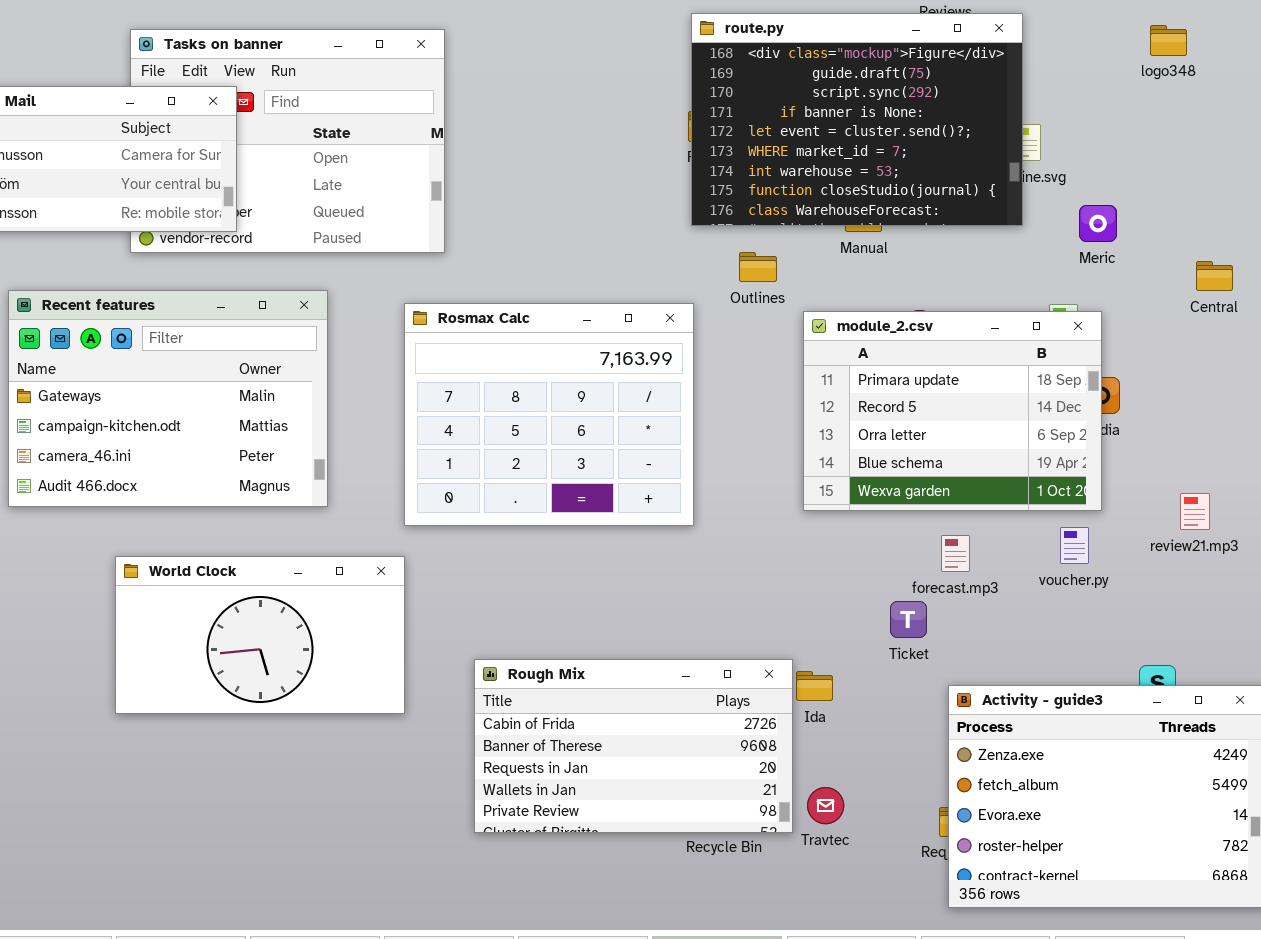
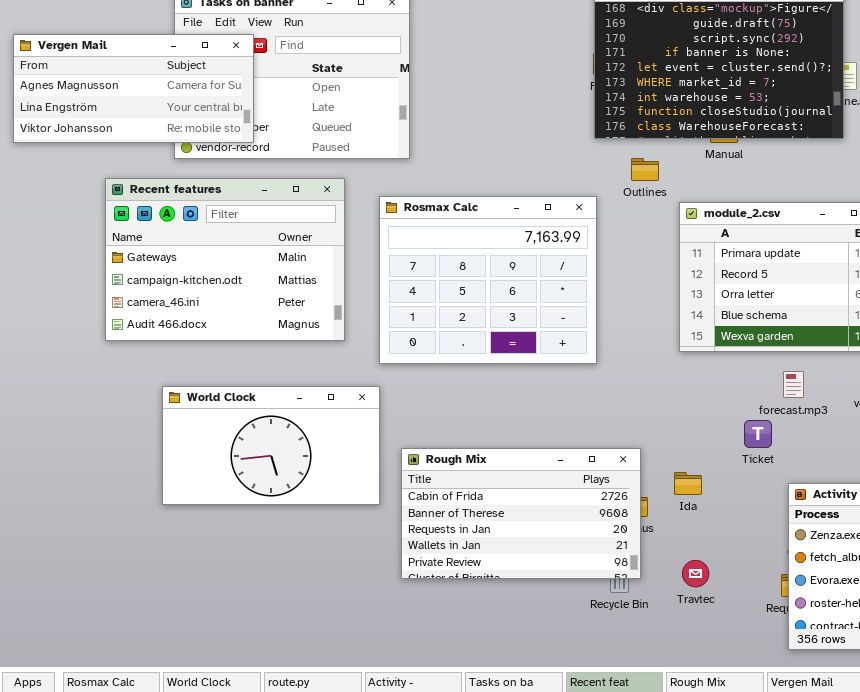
Recent features: [8,290,328,507] -> [105,178,345,341], moved
Rough Mix: [474,659,793,833] -> [401,448,641,579], moved

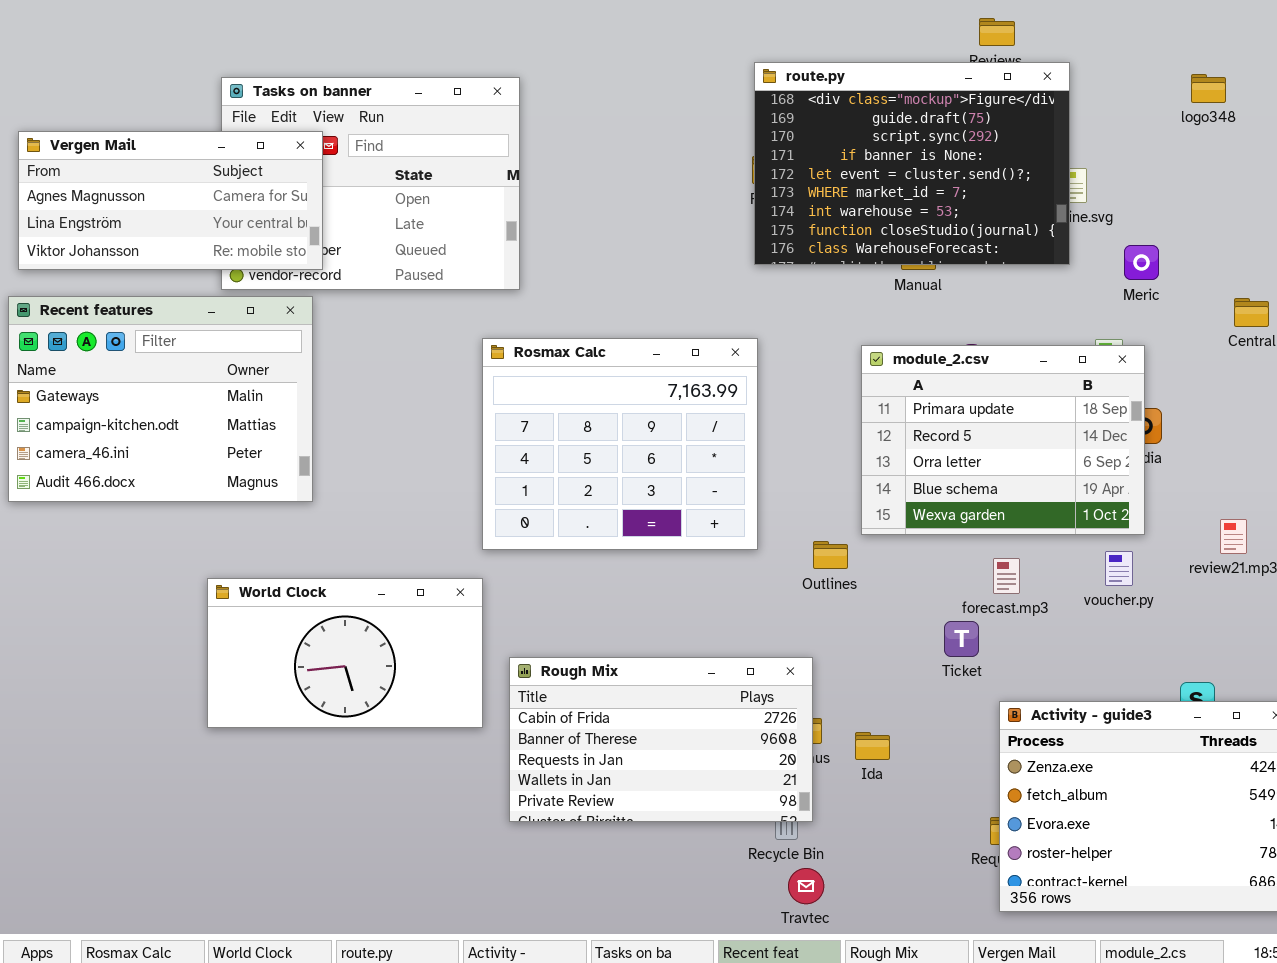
Outlines: [631,158,659,181] -> [813,541,848,569], moved
Recent features: [105,178,345,341] -> [8,296,313,502], moved
Ida: [674,472,702,495] -> [855,732,890,760], moved
Travtec: [682,560,709,587] -> [788,868,824,904], moved

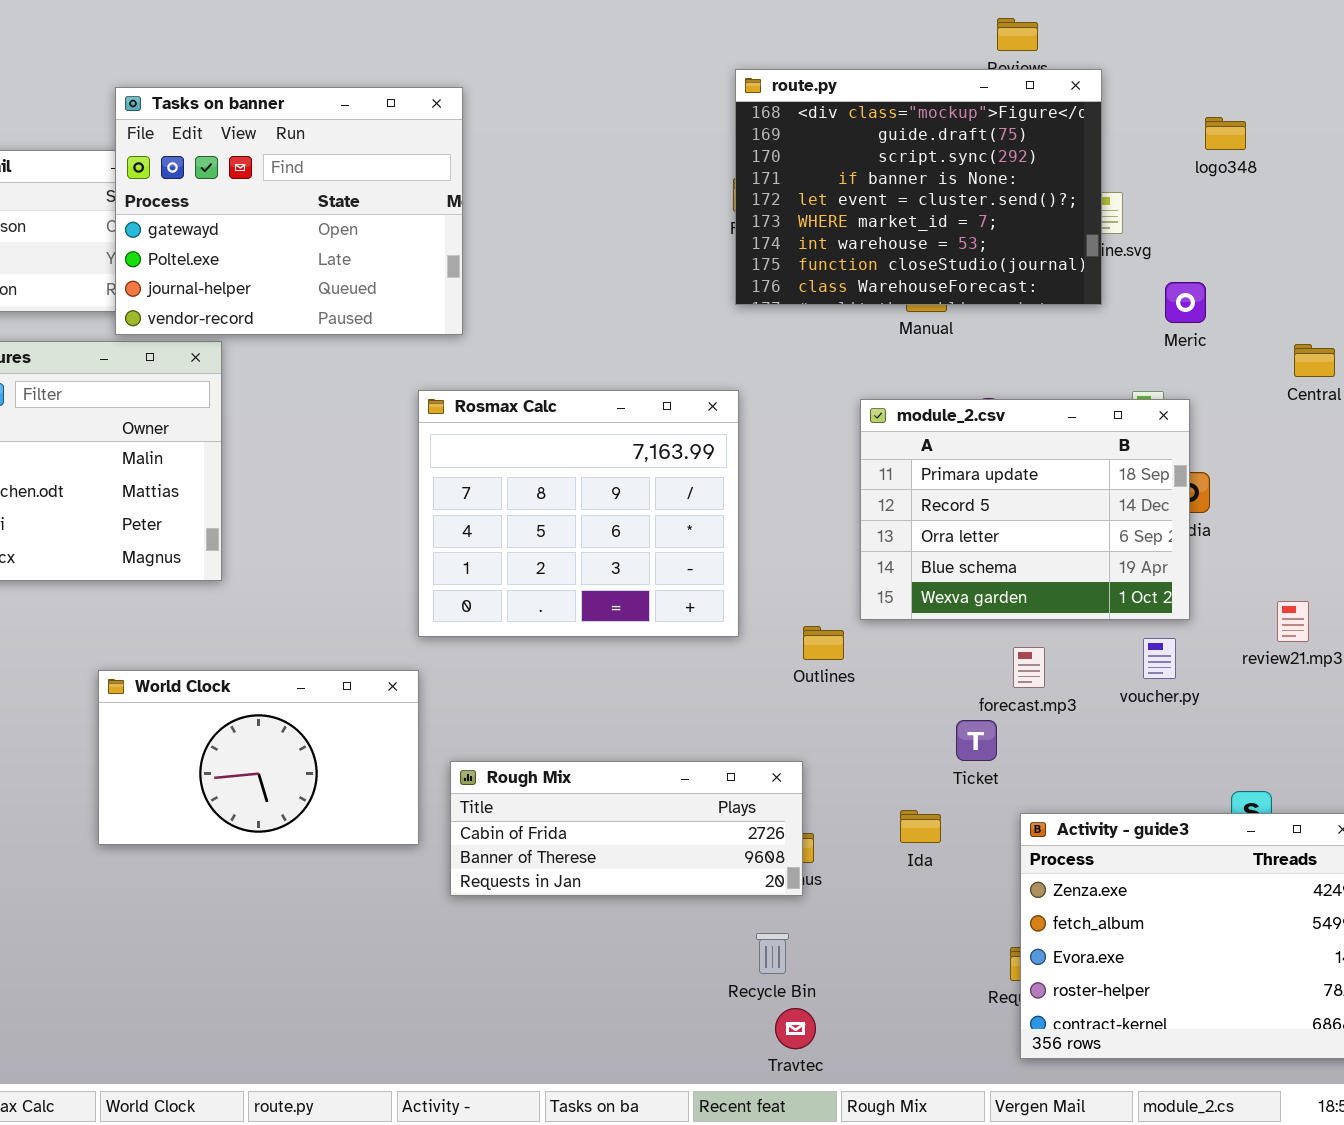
logo348: [1191,74,1226,103] -> [1205,117,1246,150], moved
Tasks on banner: [221,77,520,290] -> [115,87,463,335], raised
Rough Mix: [509,657,813,822] -> [450,761,803,896], resized
Ida: [855,732,890,760] -> [900,810,941,843], moved

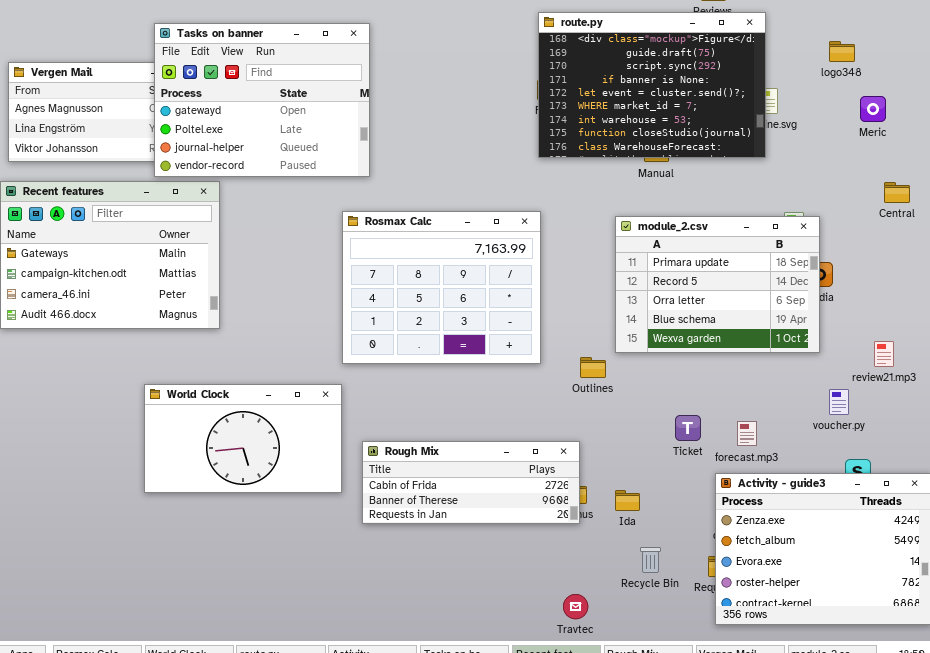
Meric: [1165,282,1206,323] -> [860,96,886,122], moved
voucher.py: [1143,638,1176,679] -> [829,389,849,415], moved
forecast.mp3: [1013,647,1045,688] -> [737,421,757,446], moved
Ida: [900,810,941,843] -> [615,490,640,511], moved
Recycle Bin: [756,933,789,974] -> [640,547,661,573], moved

